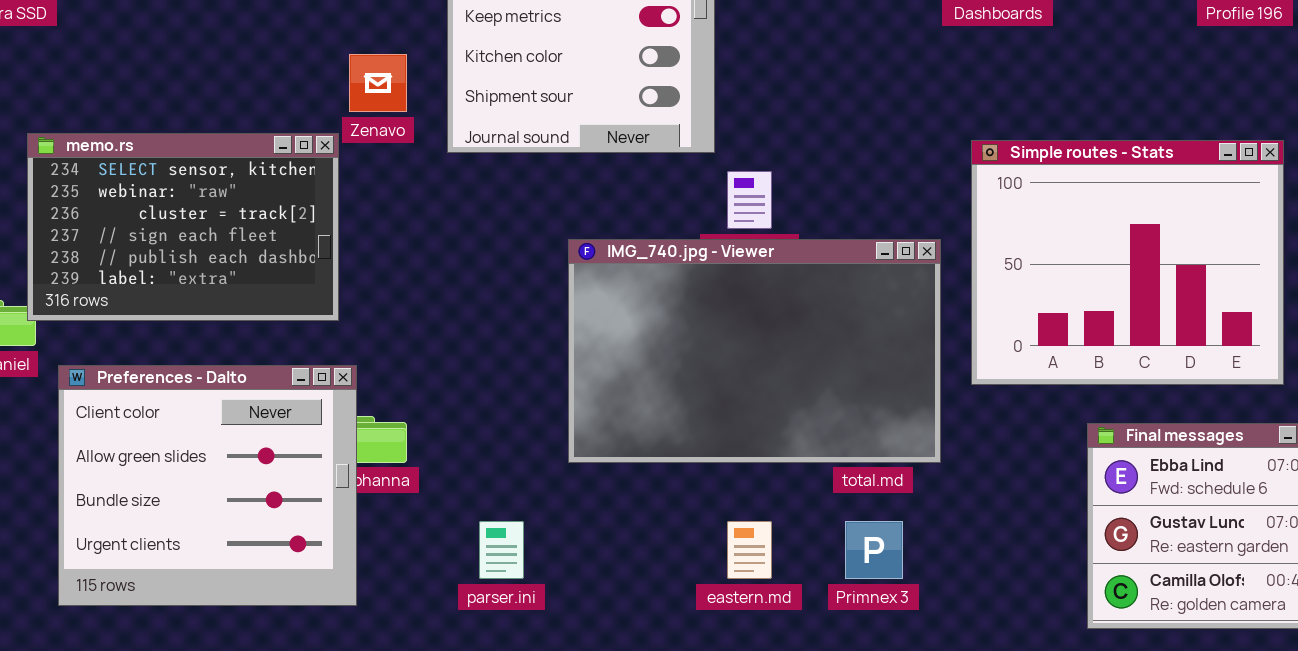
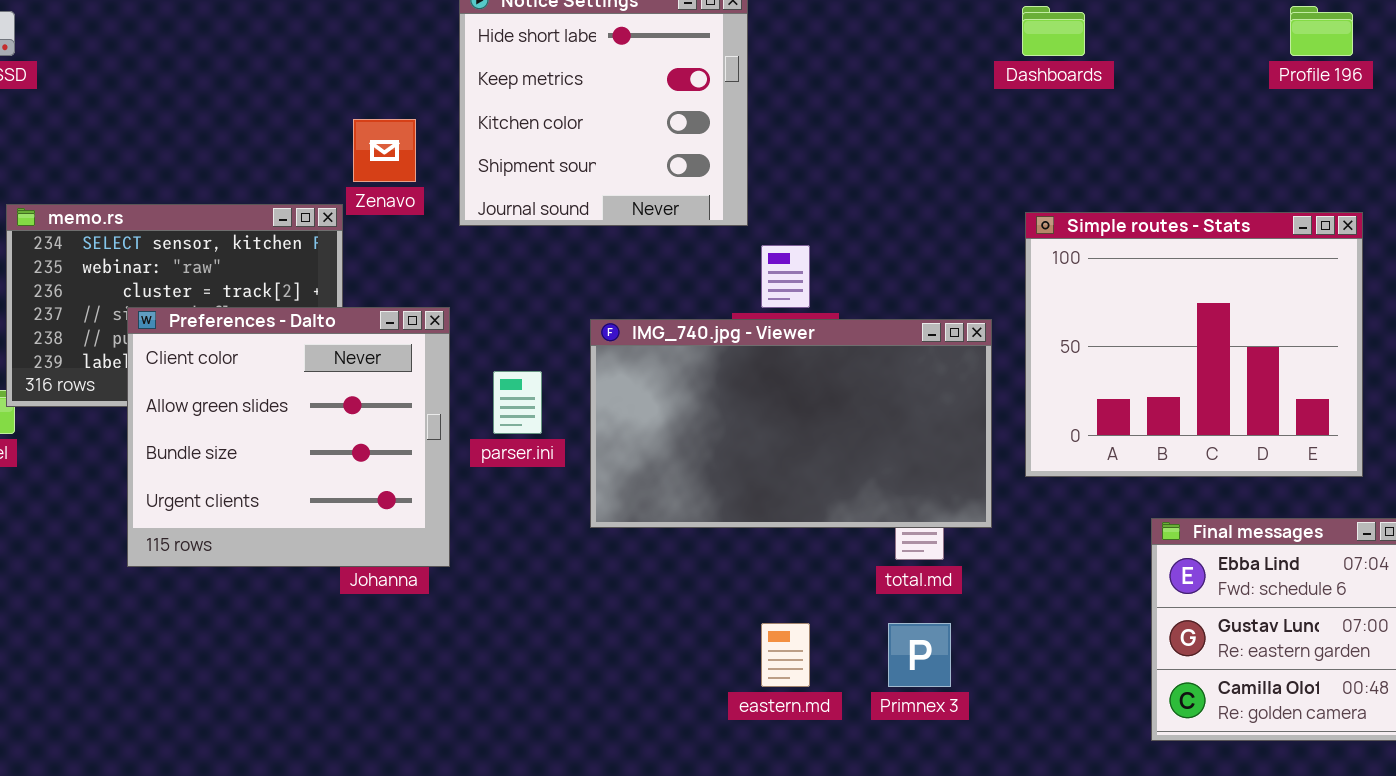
IMG_740.jpg - Viewer: [568,239,941,463] -> [590,319,992,528], resized
Preferences - Dalto: [58,365,357,606] -> [127,307,450,567], moved
parser.ini: [479,521,524,579] -> [493,371,542,434], moved

